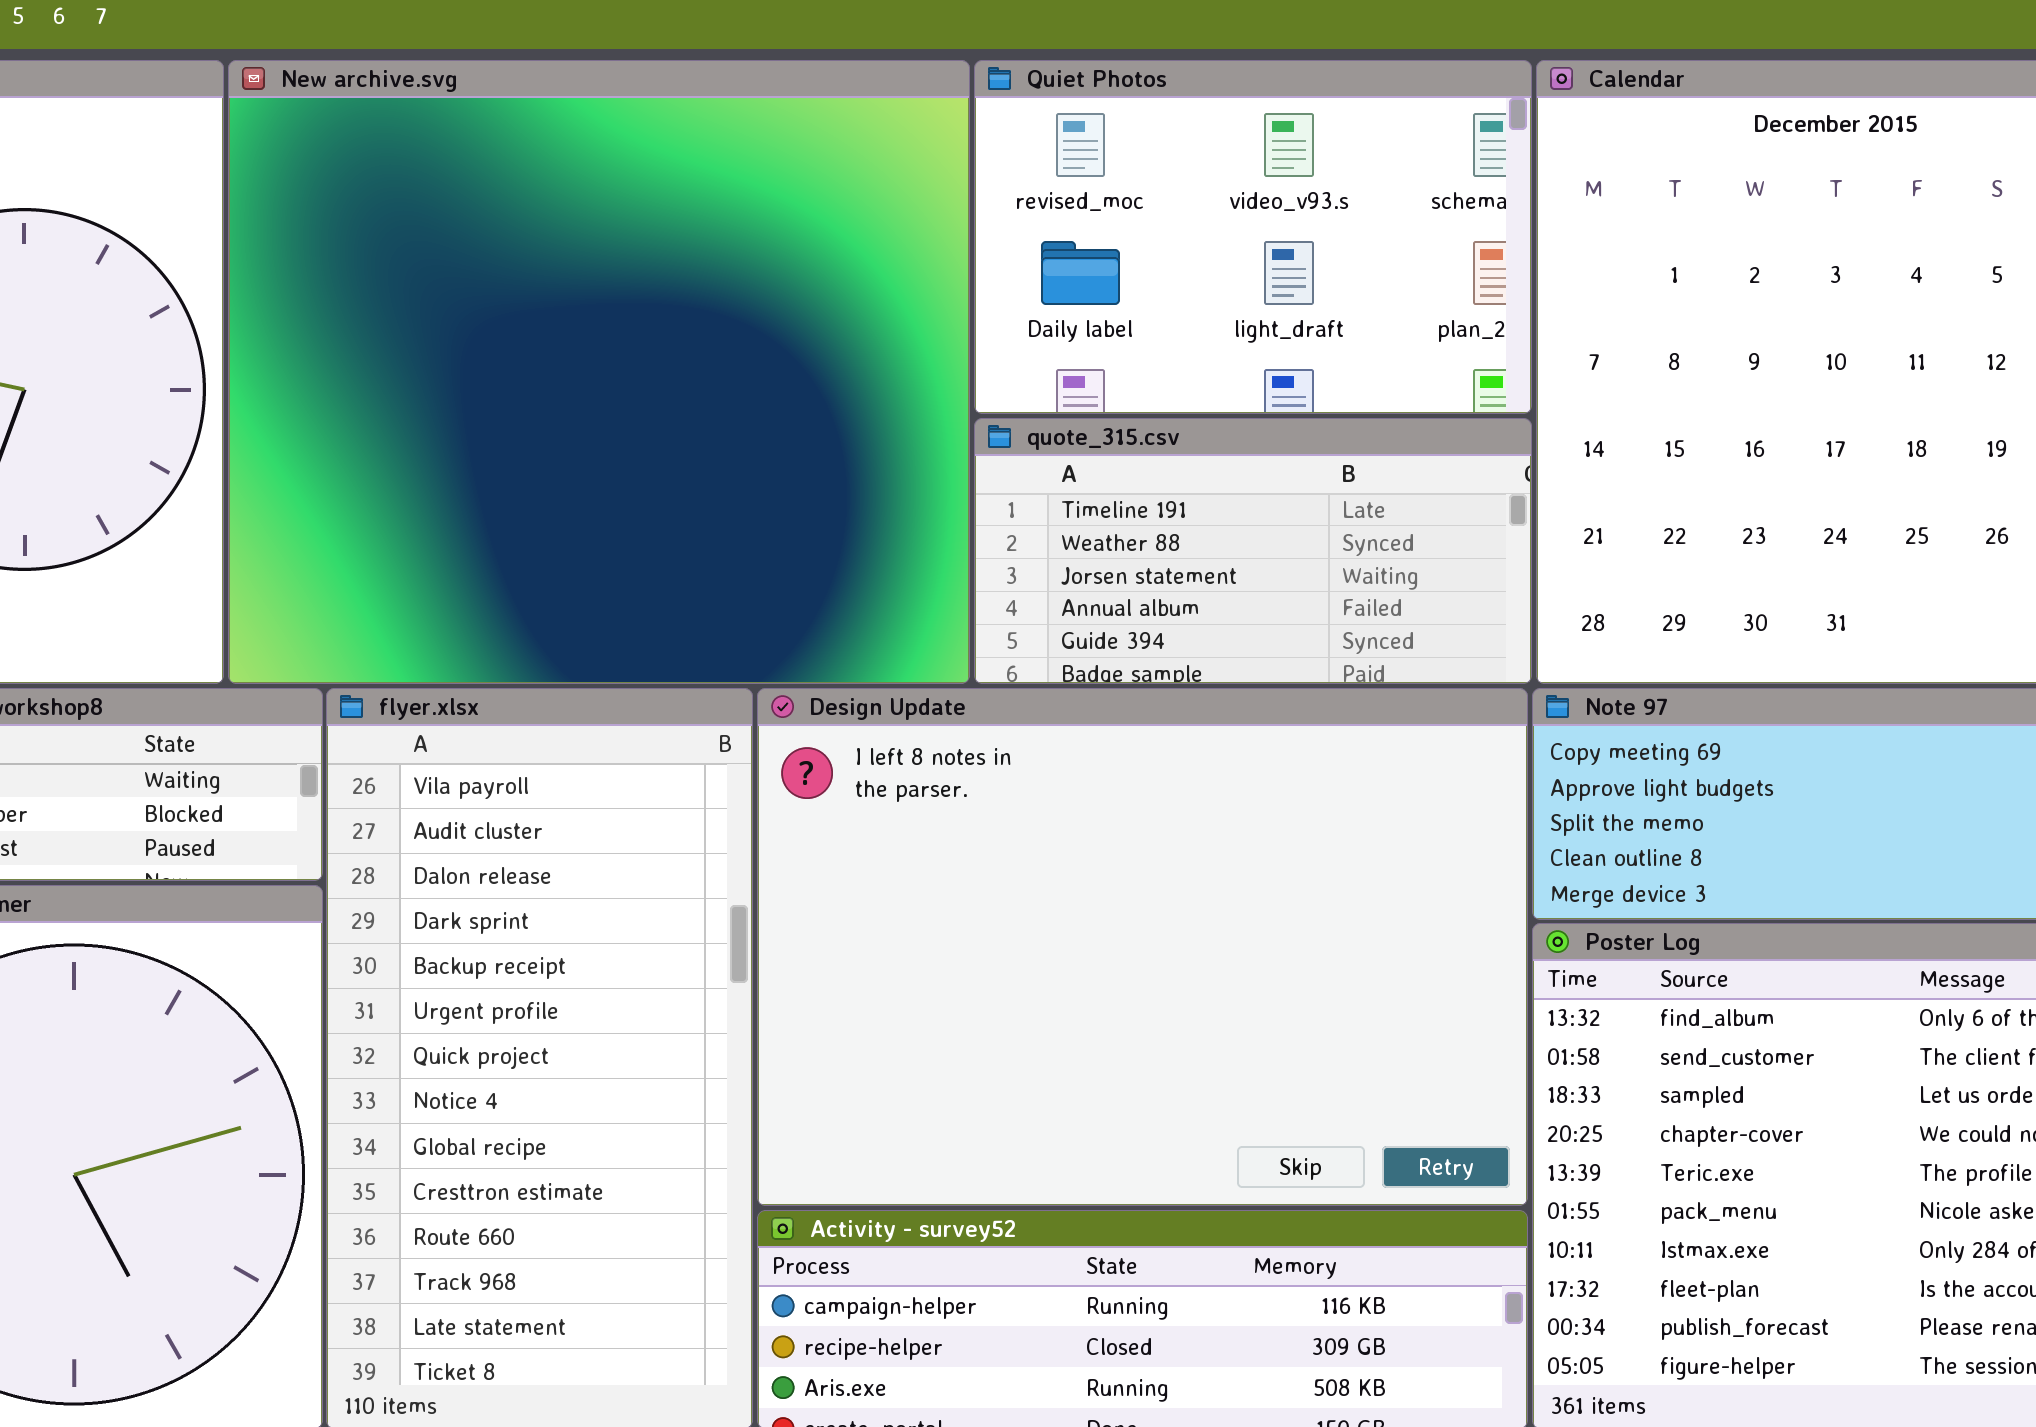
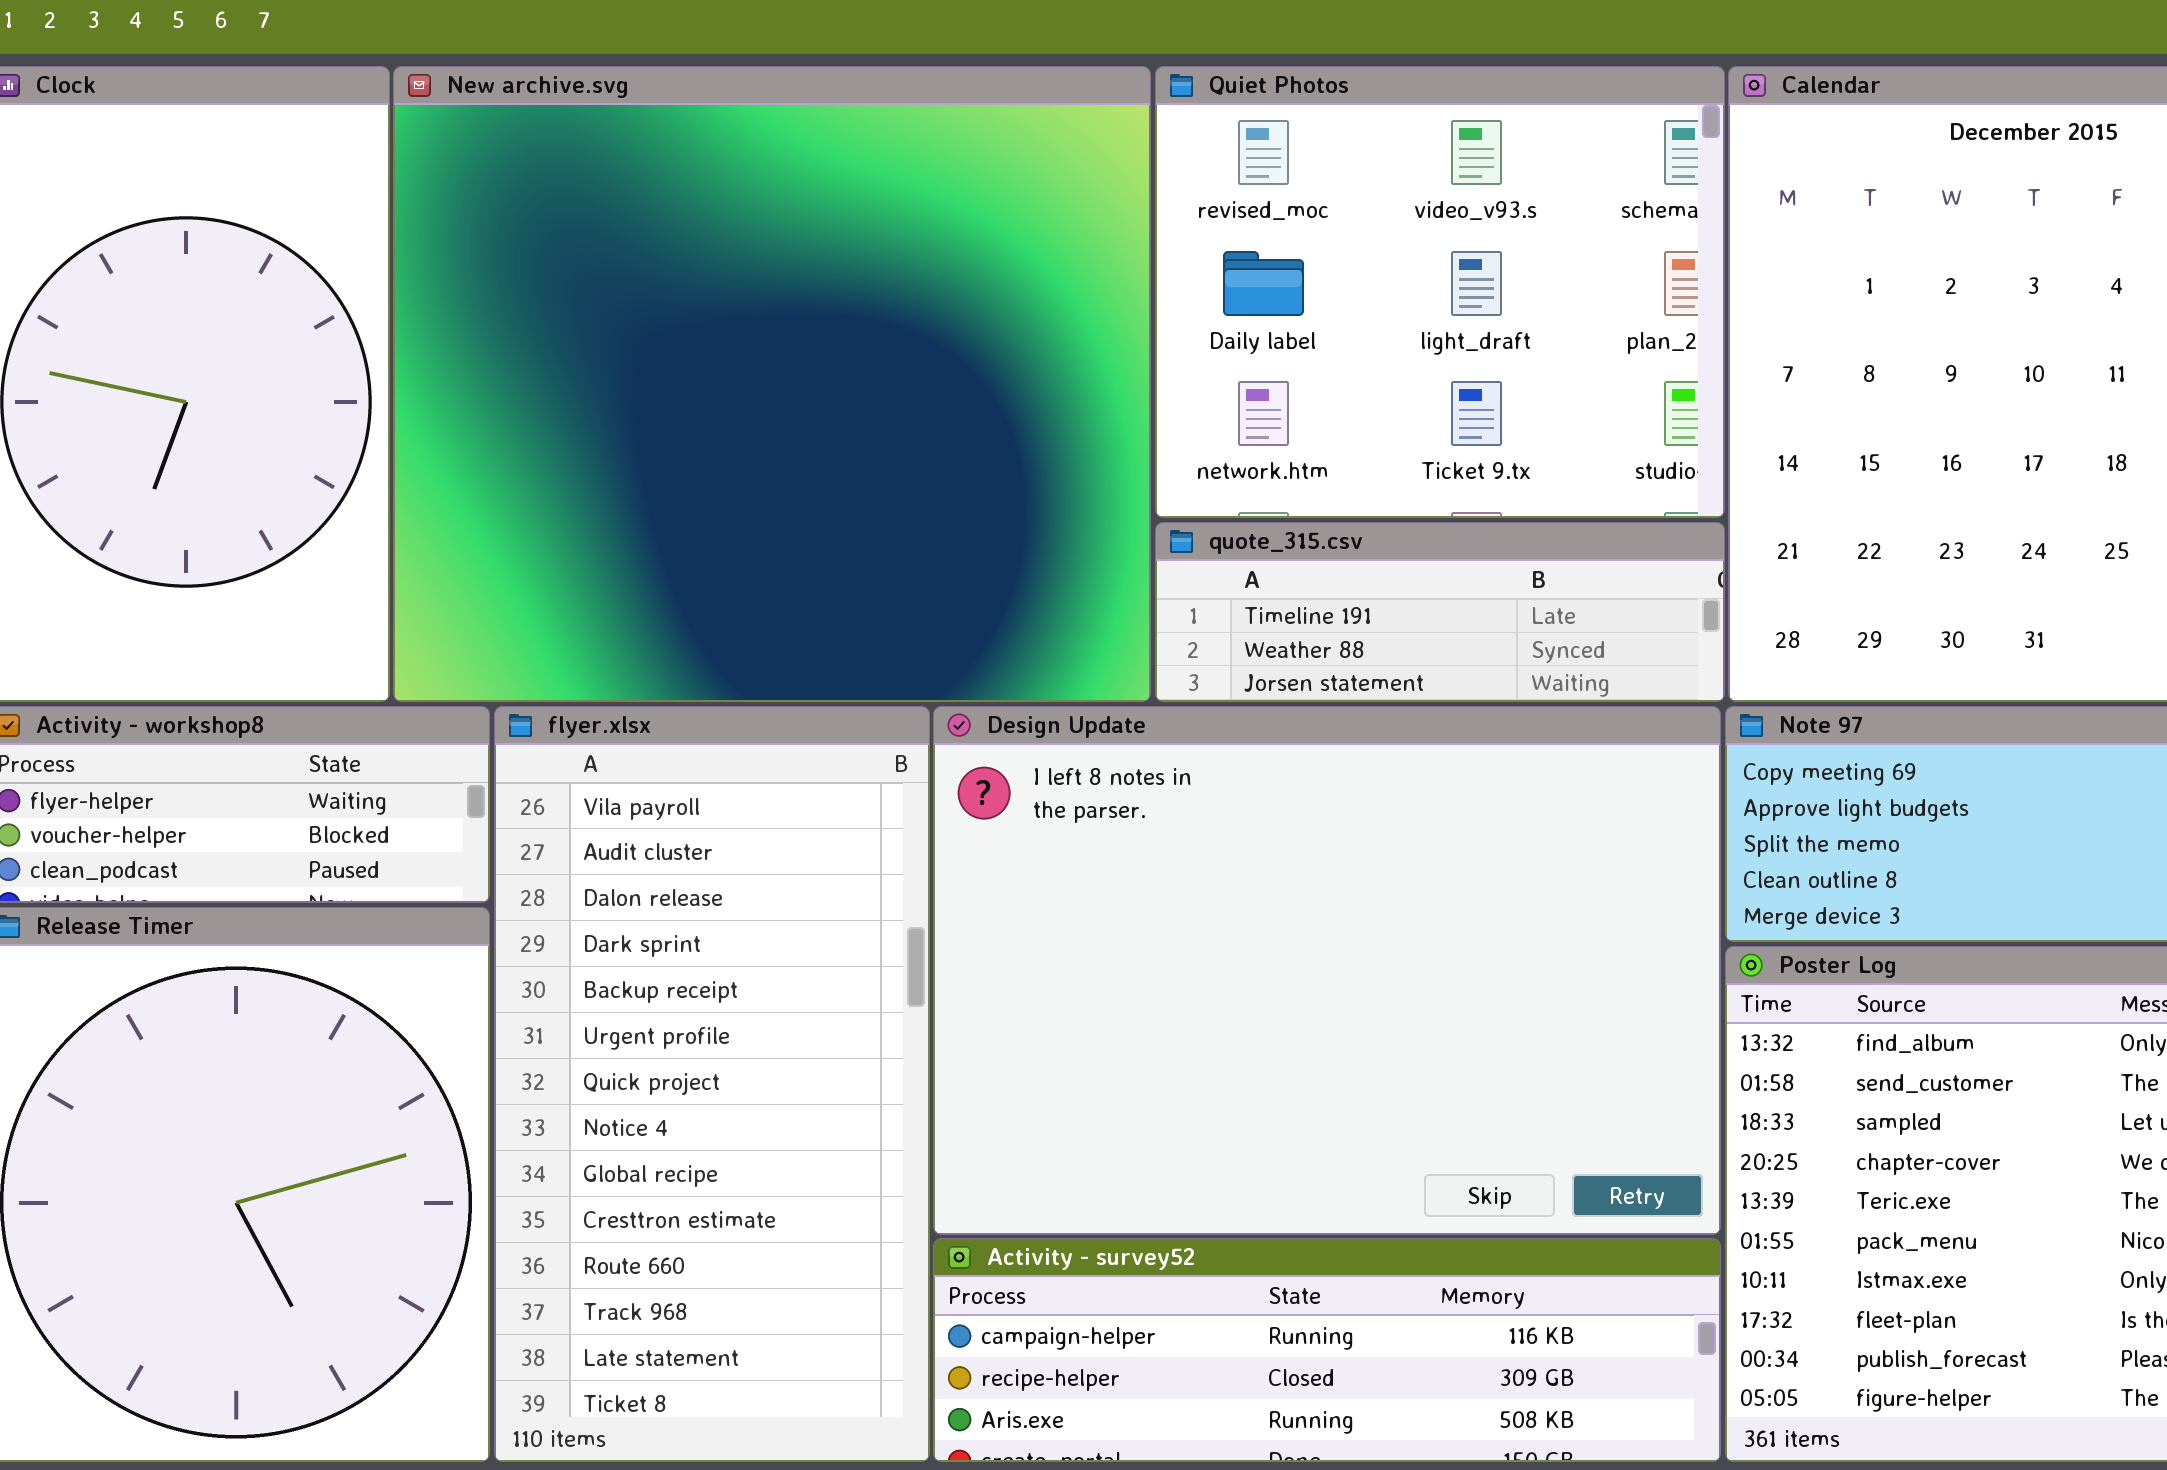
Quiet Photos: [974,60,1532,414] -> [1155,66,1725,518], resized
quote_315.csv: [974,418,1532,684] -> [1155,522,1725,702], resized

